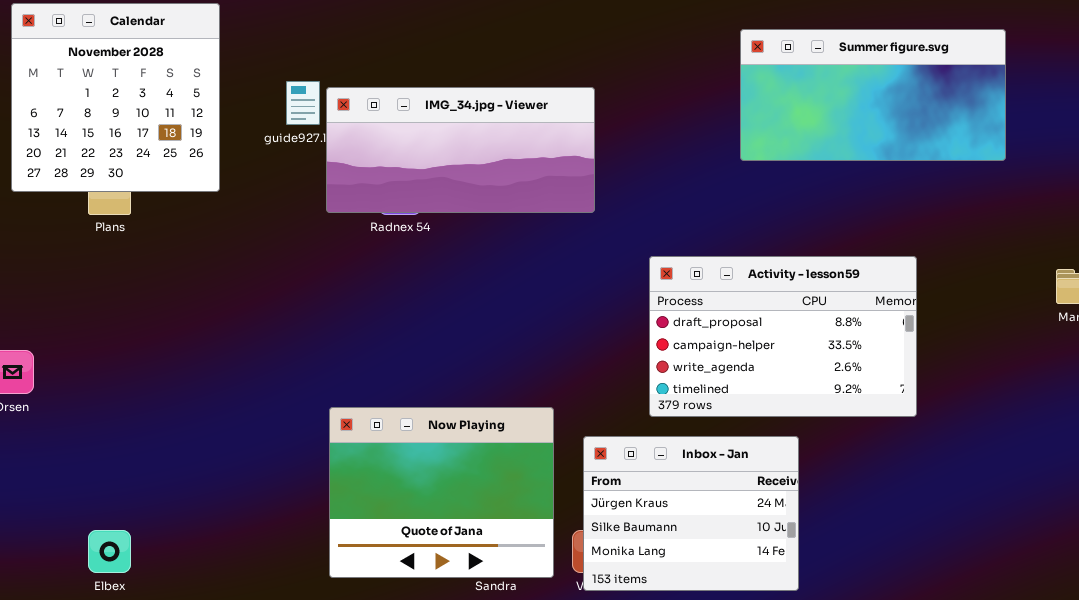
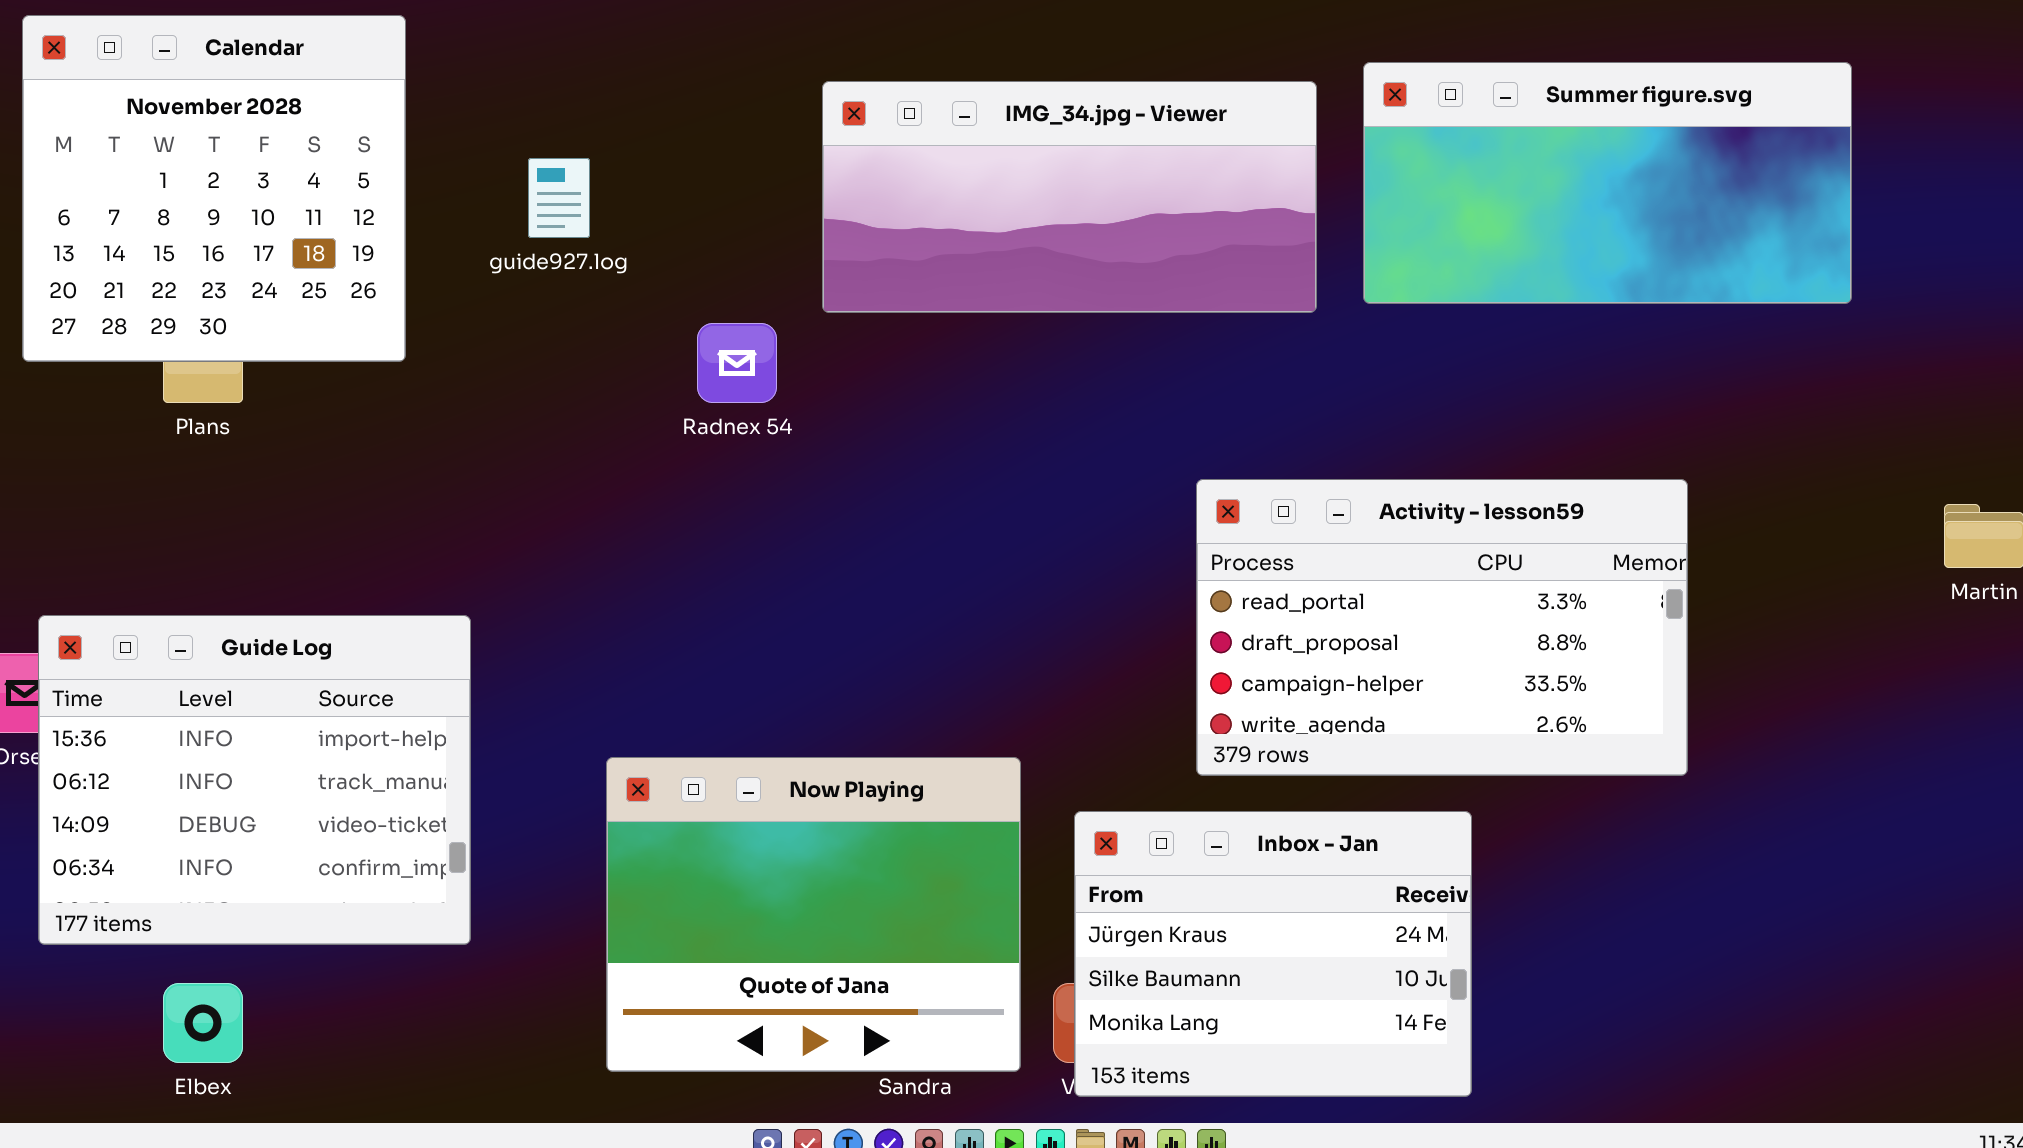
IMG_34.jpg - Viewer: [326,87,595,213] -> [822,81,1317,313], moved
Activity - lesson59: [649,256,917,417] -> [1196,479,1688,776], scrolled up 1 row
Guide Log: none -> [38,615,471,945], opened

